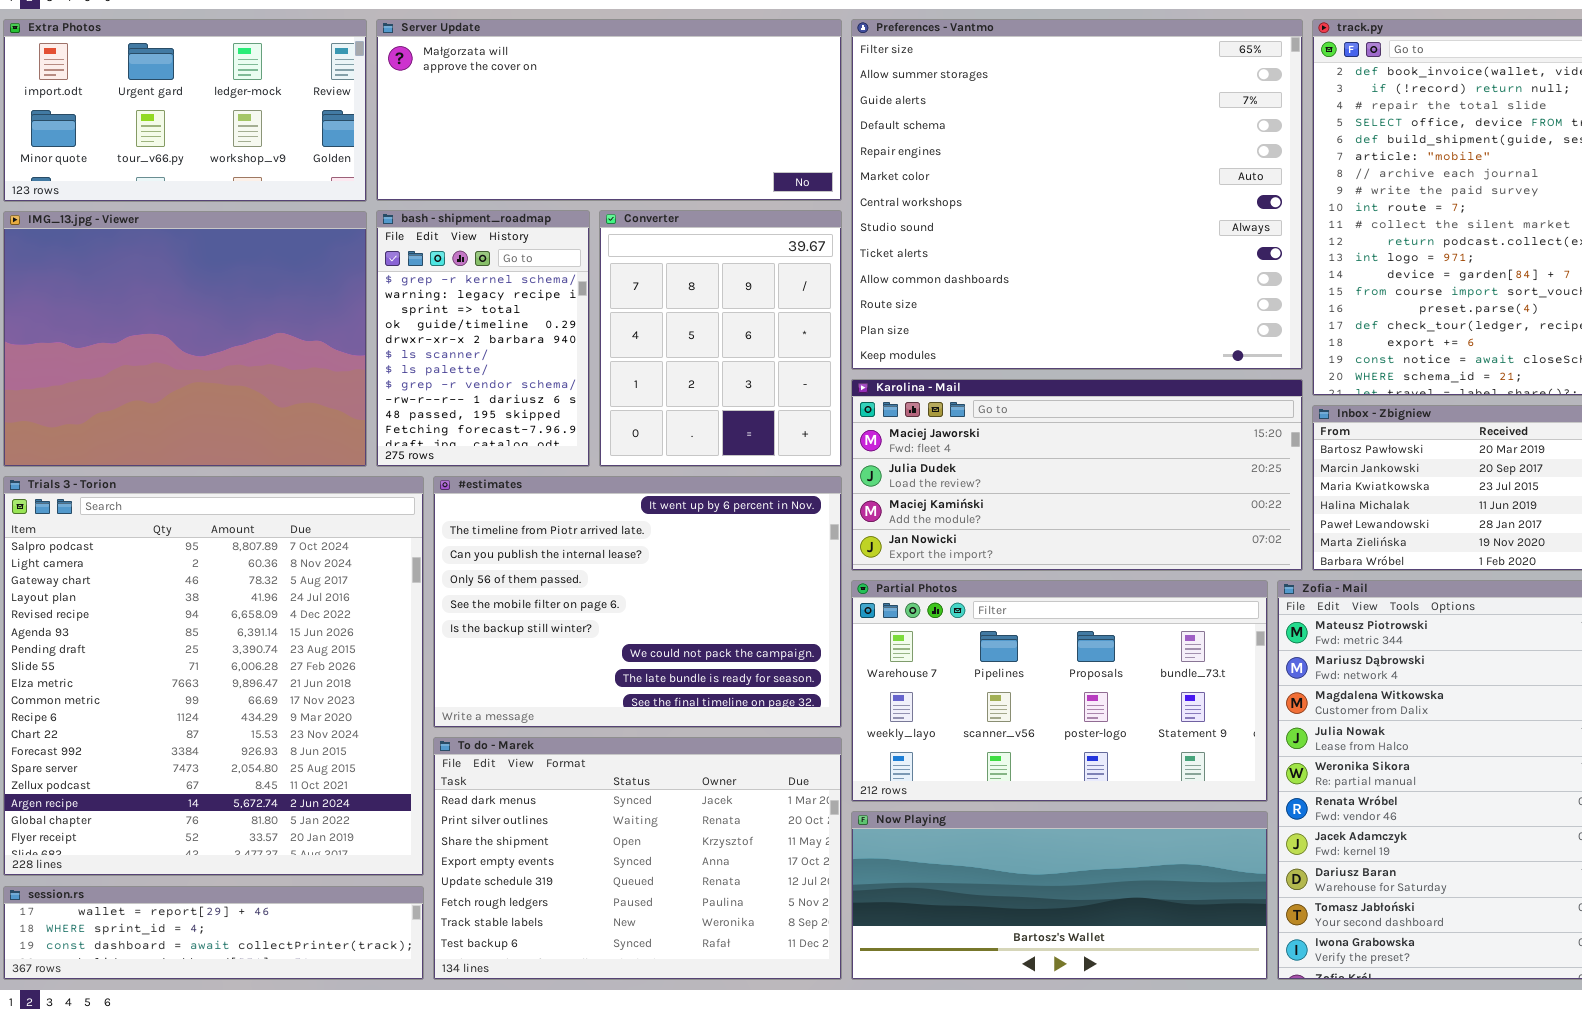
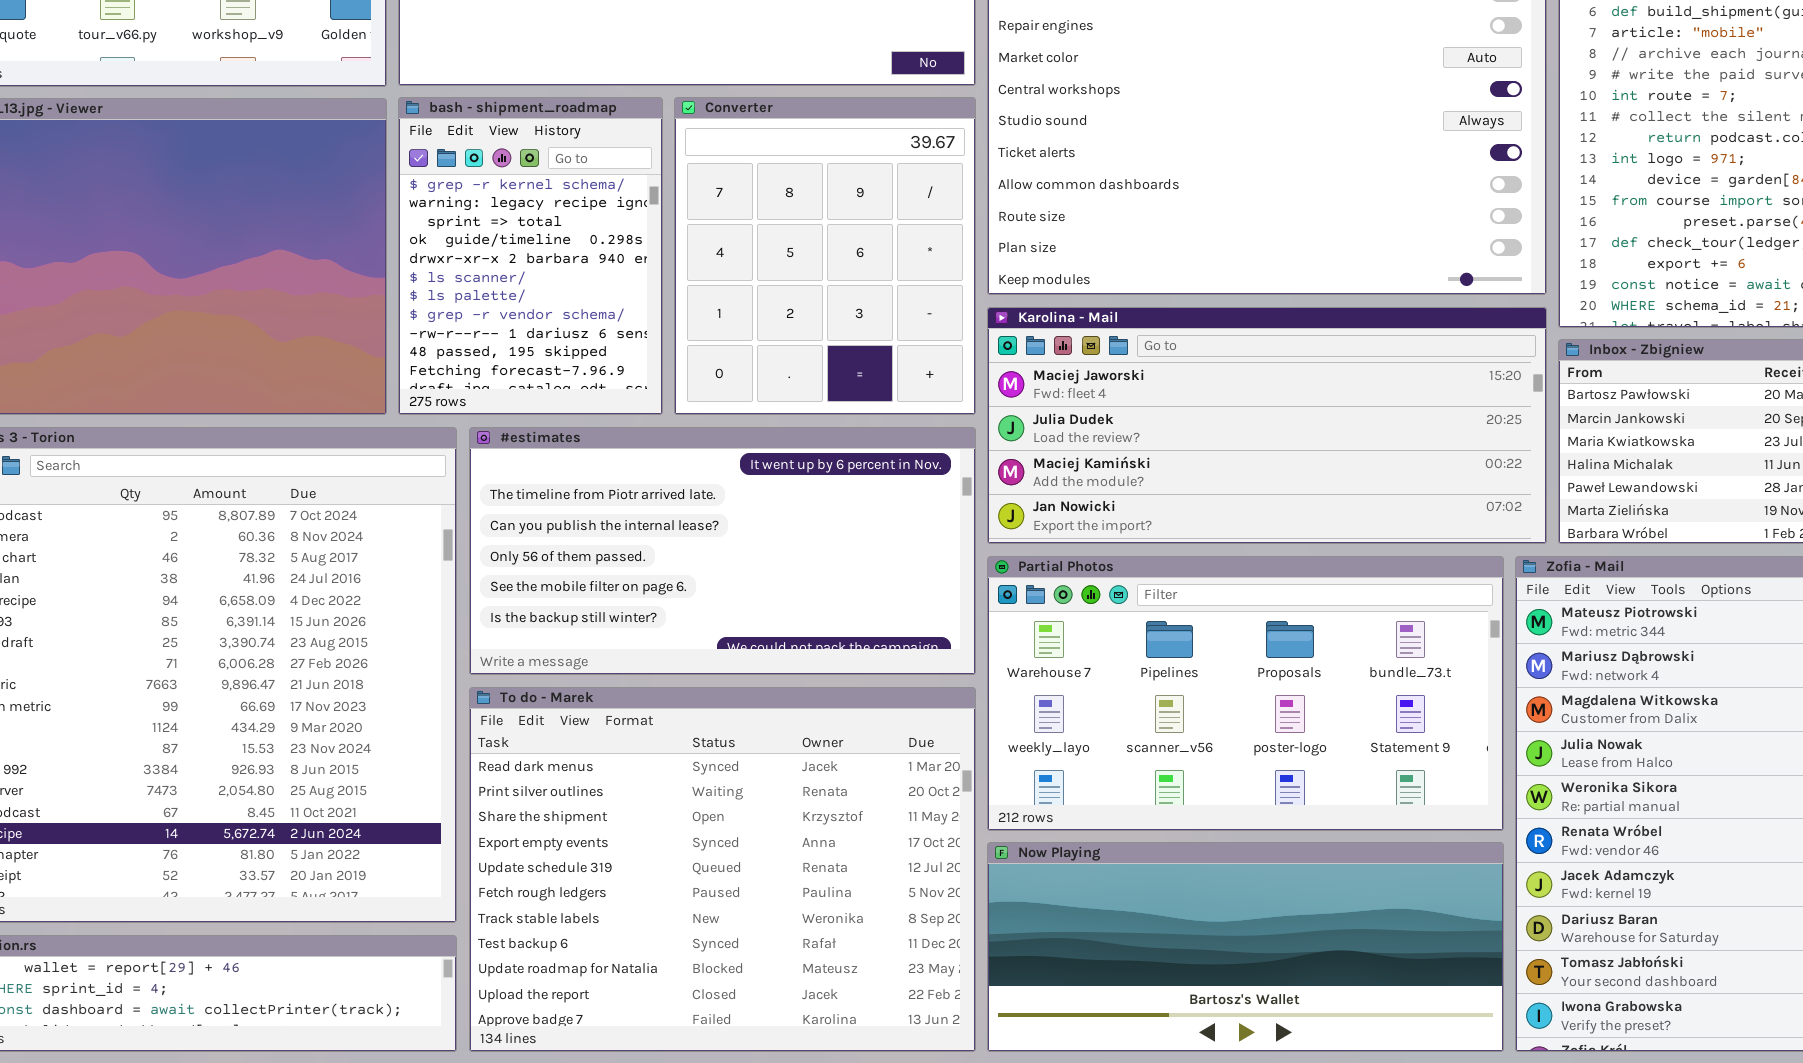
#estimates: [433,476,842,728] -> [469,427,976,675], resized
To do - Marek: [433,737,842,980] -> [469,687,976,1052], resized

